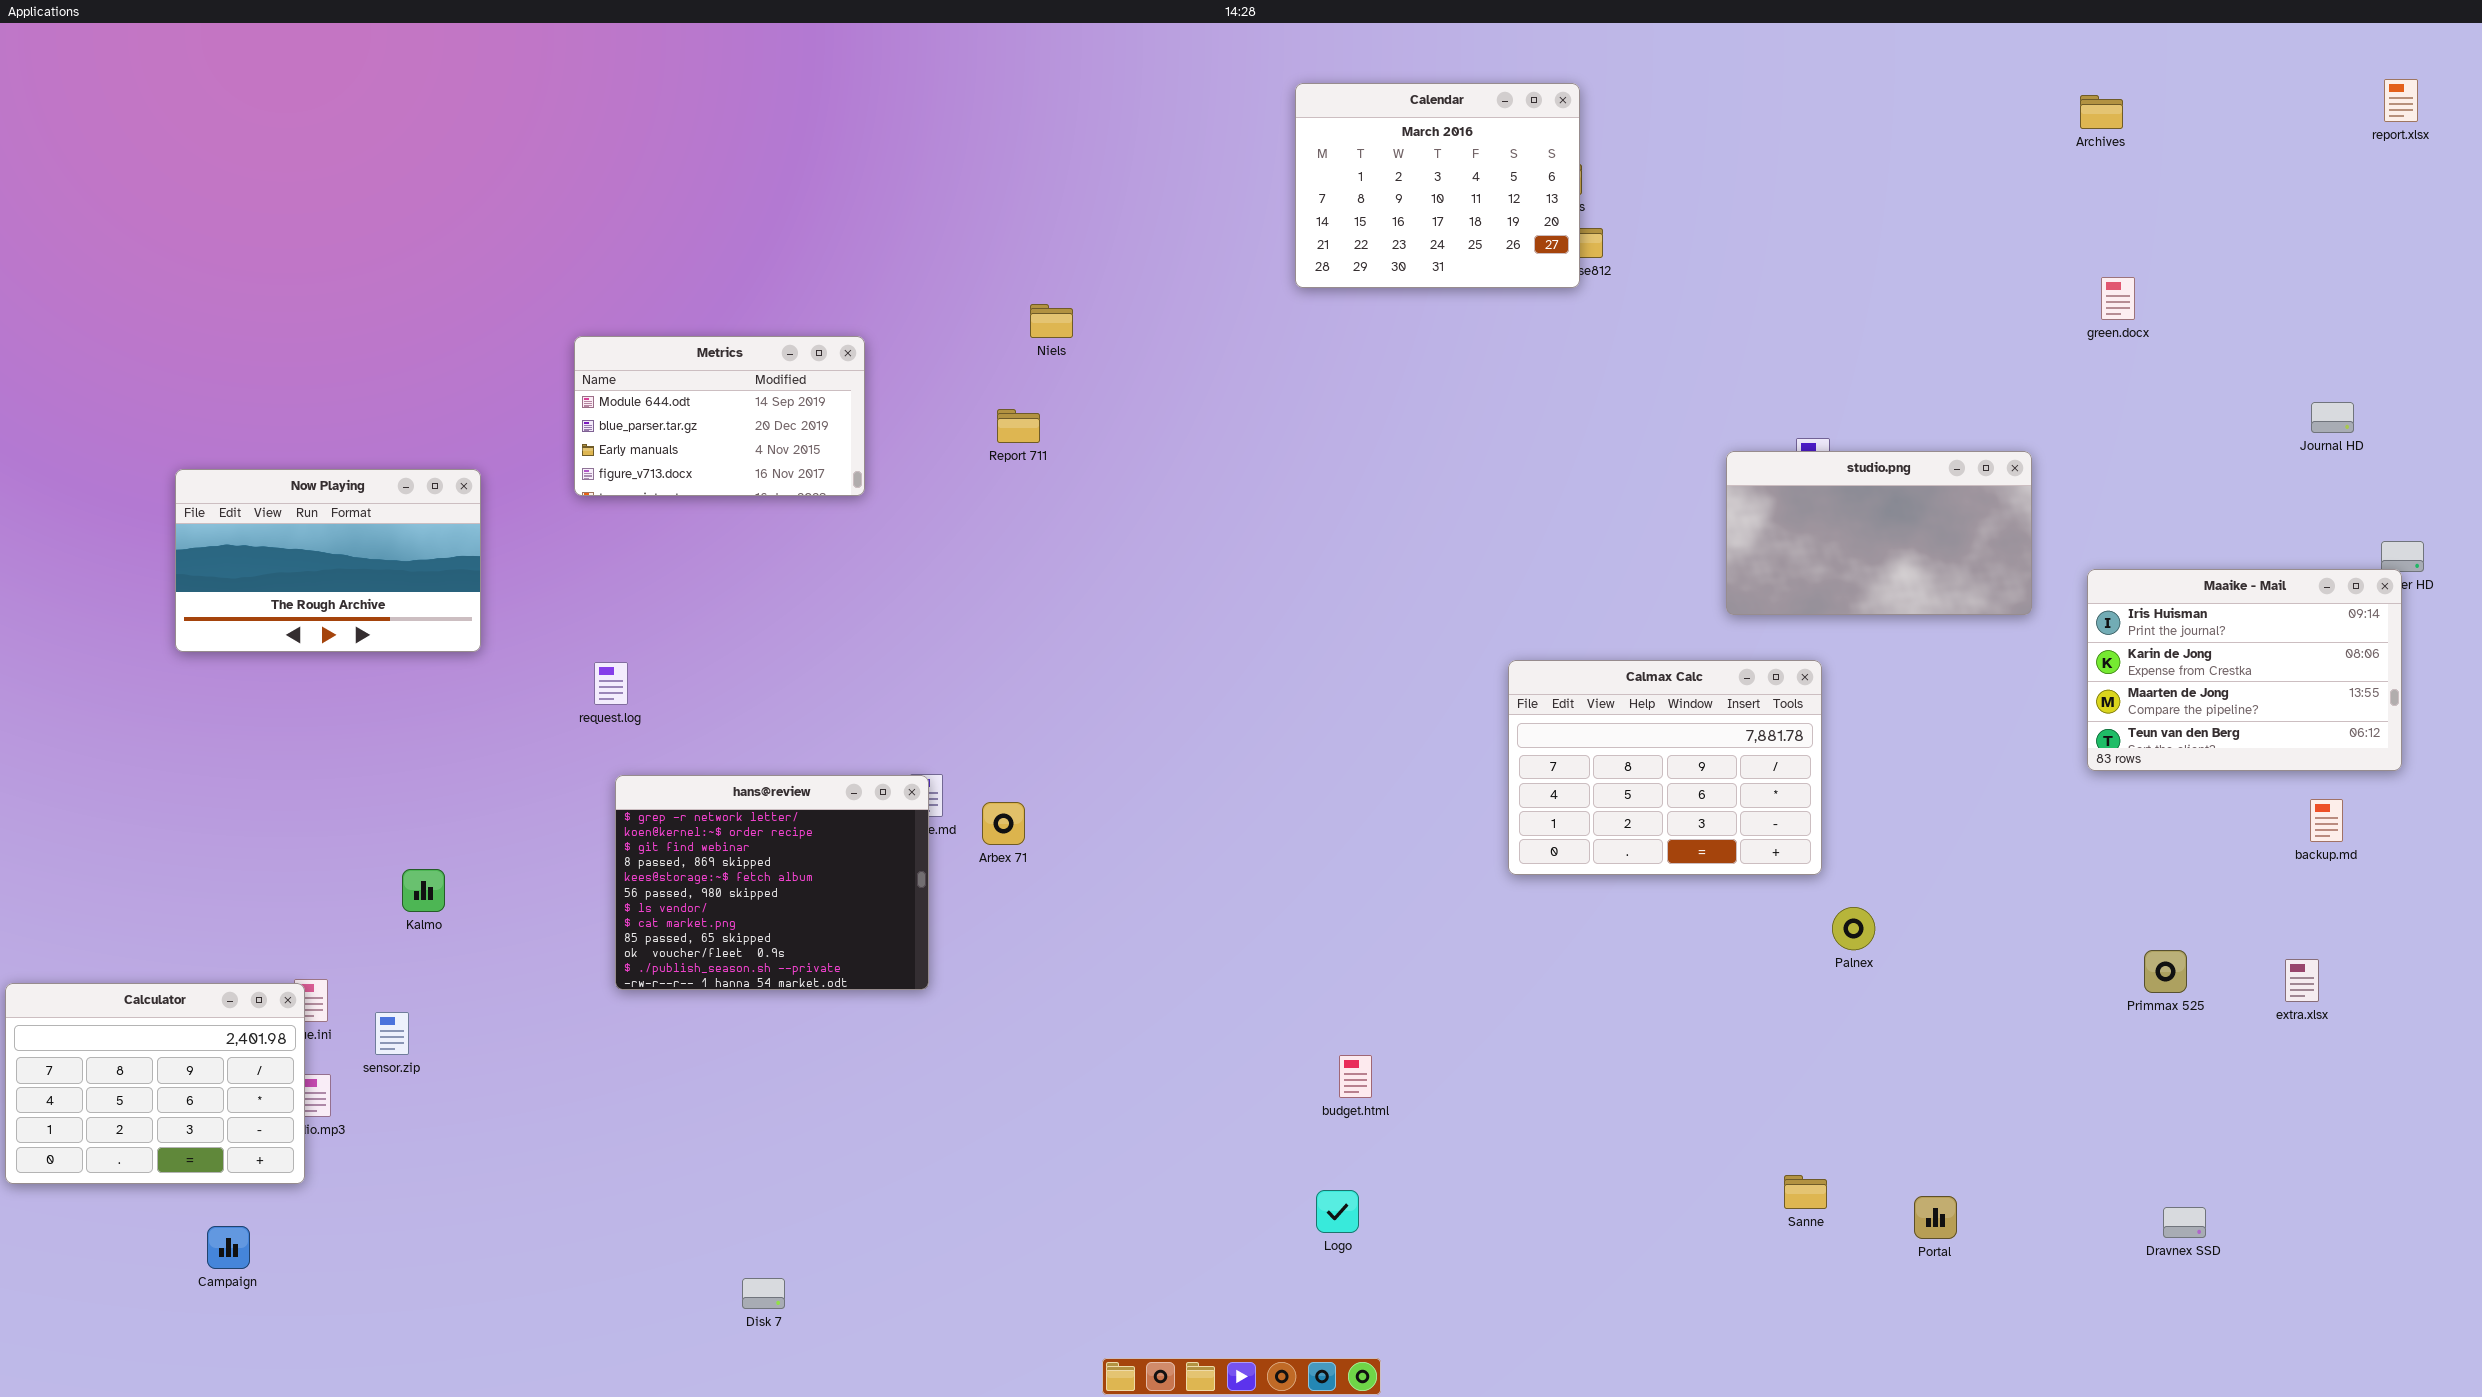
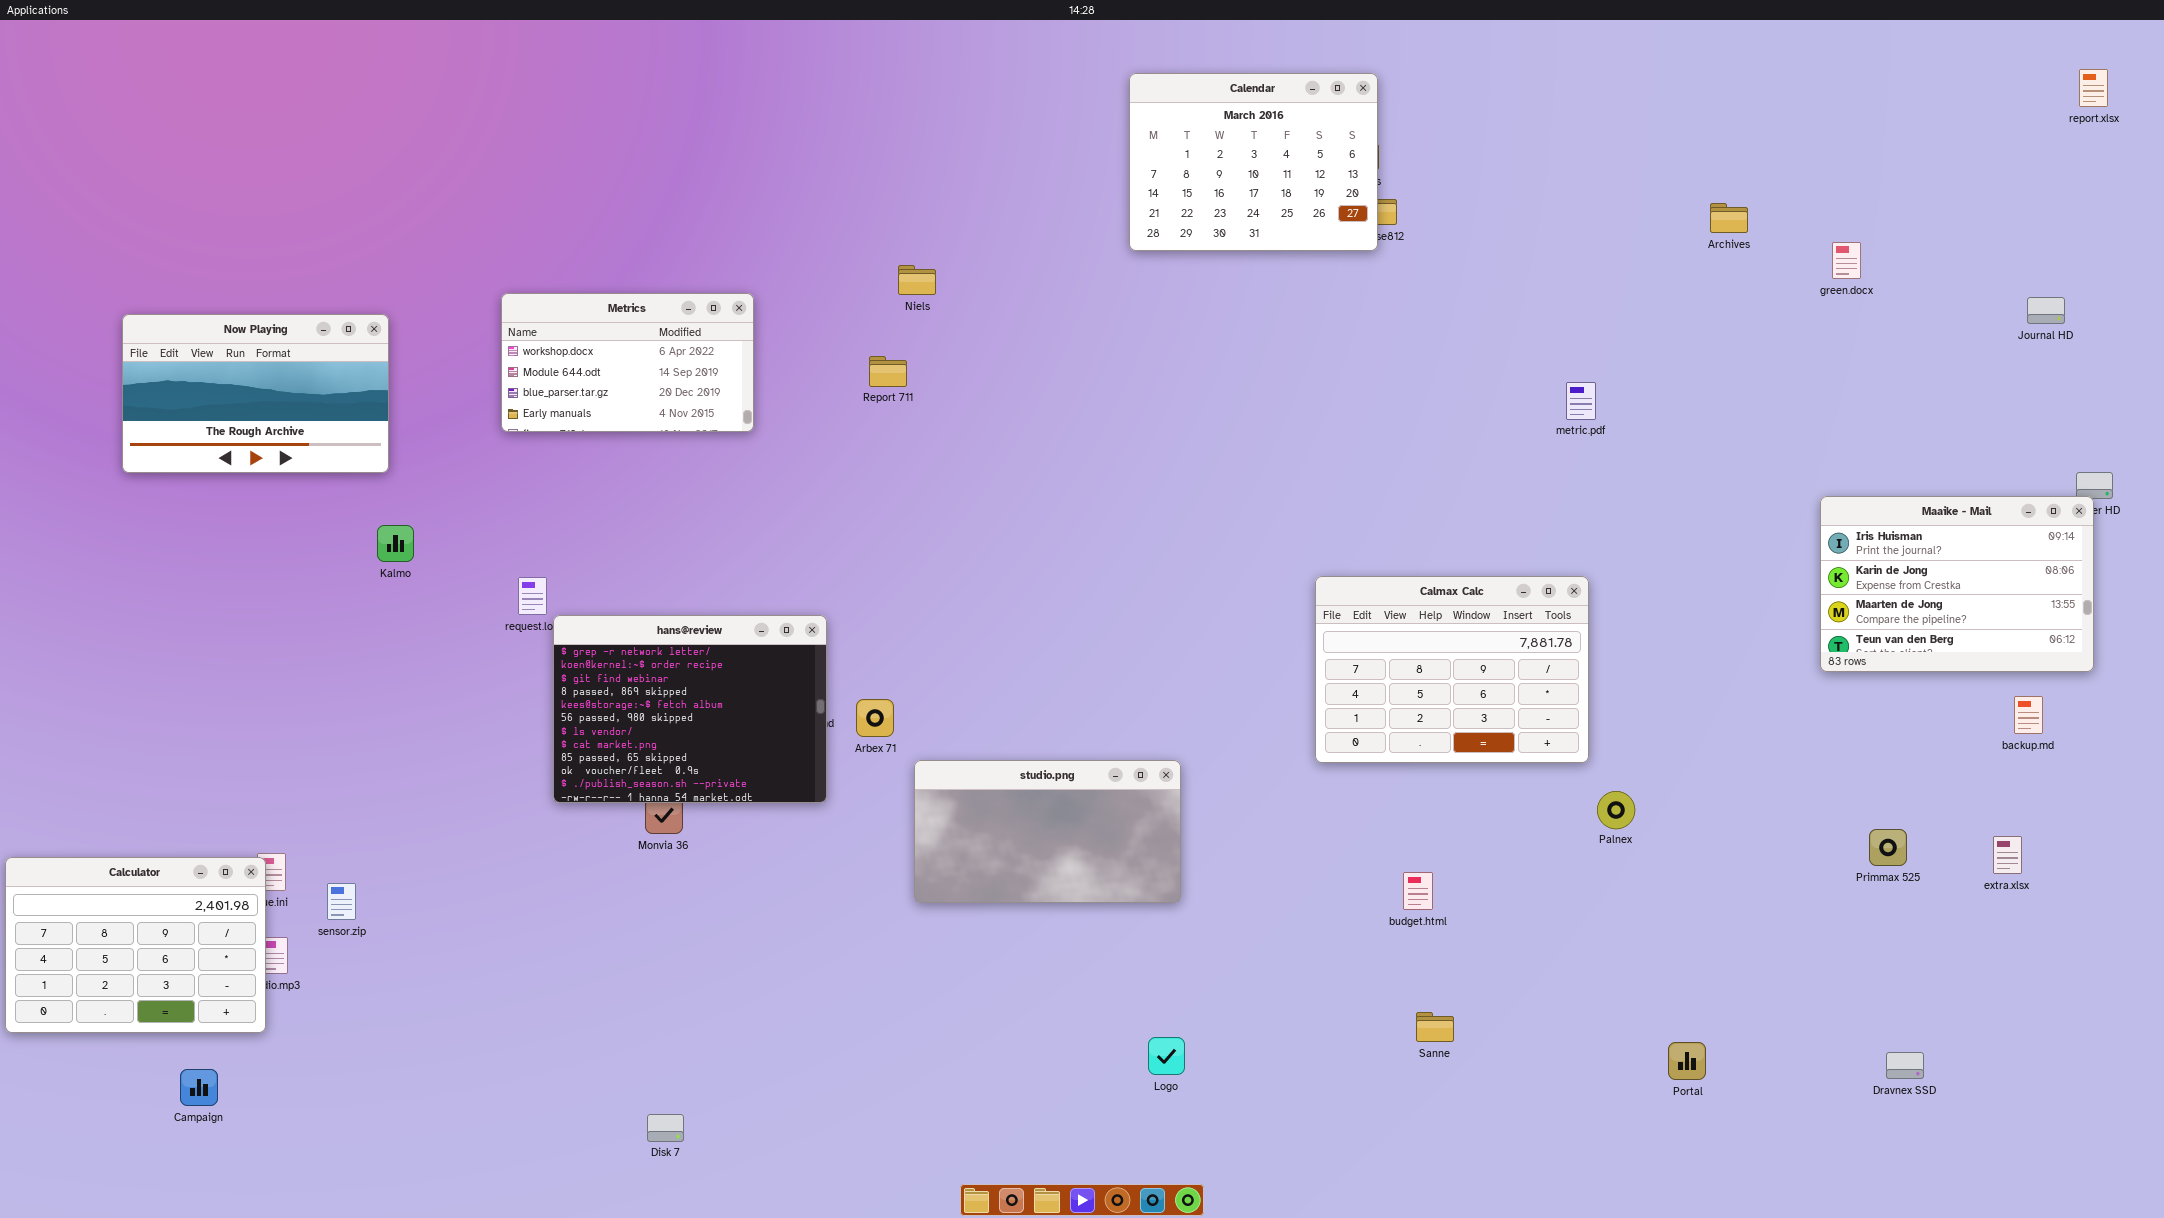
Archives: [2080,95,2123,129] -> [1710,203,1748,233], moved
Metrics: [574,336,865,496] -> [501,293,754,432], scrolled up 1 row
Journal HD: [2311,402,2354,433] -> [2027,297,2065,324], moved
studio.png: [1726,451,2032,615] -> [914,760,1181,903], moved
Now Playing: [175,469,481,652] -> [122,314,389,473], moved
hans@review: [615,775,929,990] -> [553,615,827,803], moved
Kalmo: [402,869,445,912] -> [377,525,414,562], moved
budget.html: [1339,1055,1372,1098] -> [1403,872,1433,910], moved
Sanne: [1784,1175,1827,1209] -> [1416,1012,1454,1042], moved

